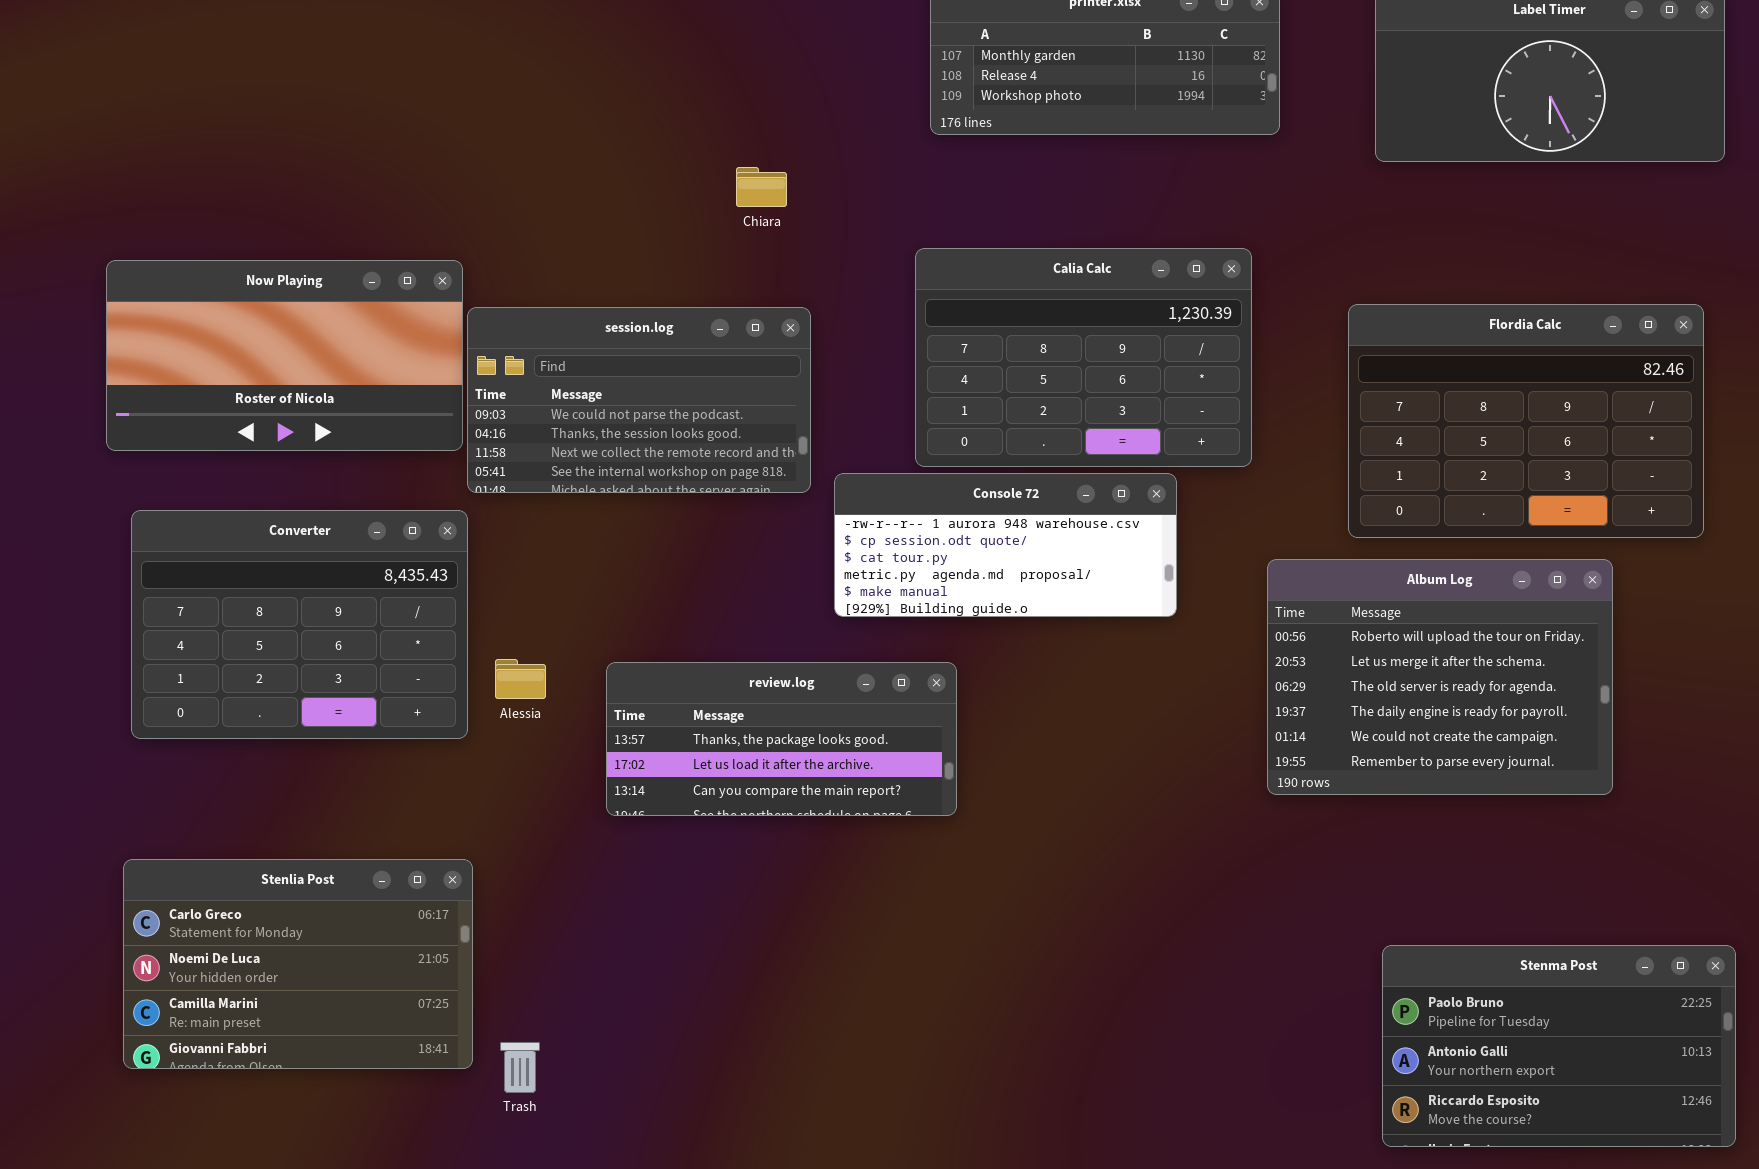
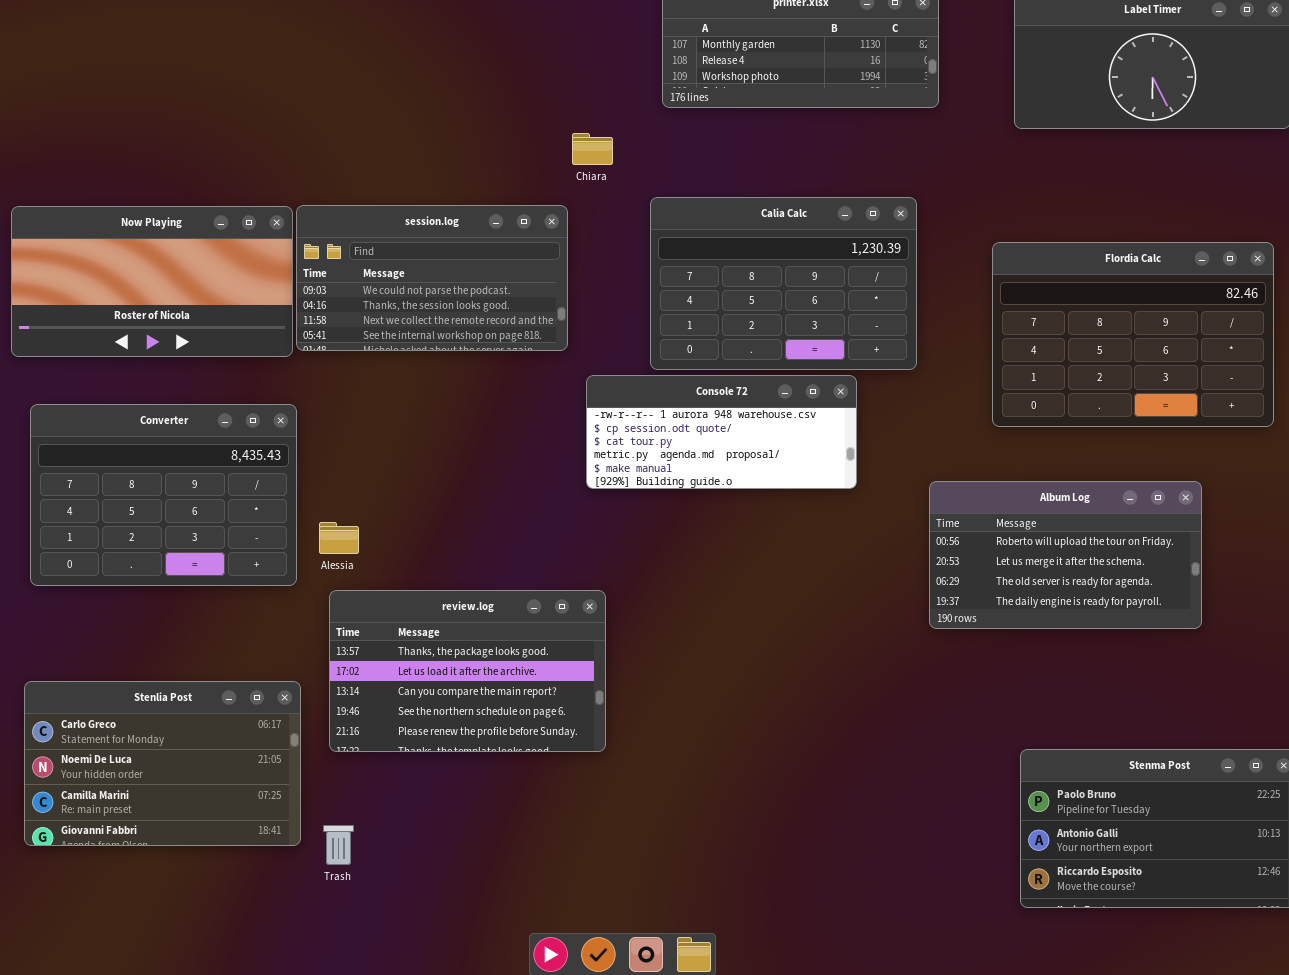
Chiara: [736,167,787,207] -> [572,133,613,165], moved
session.log: [467,307,811,493] -> [296,205,568,351], moved
Album Log: [1267,559,1613,795] -> [929,481,1202,629], resized
review.log: [606,662,957,816] -> [329,590,606,752], moved, resized

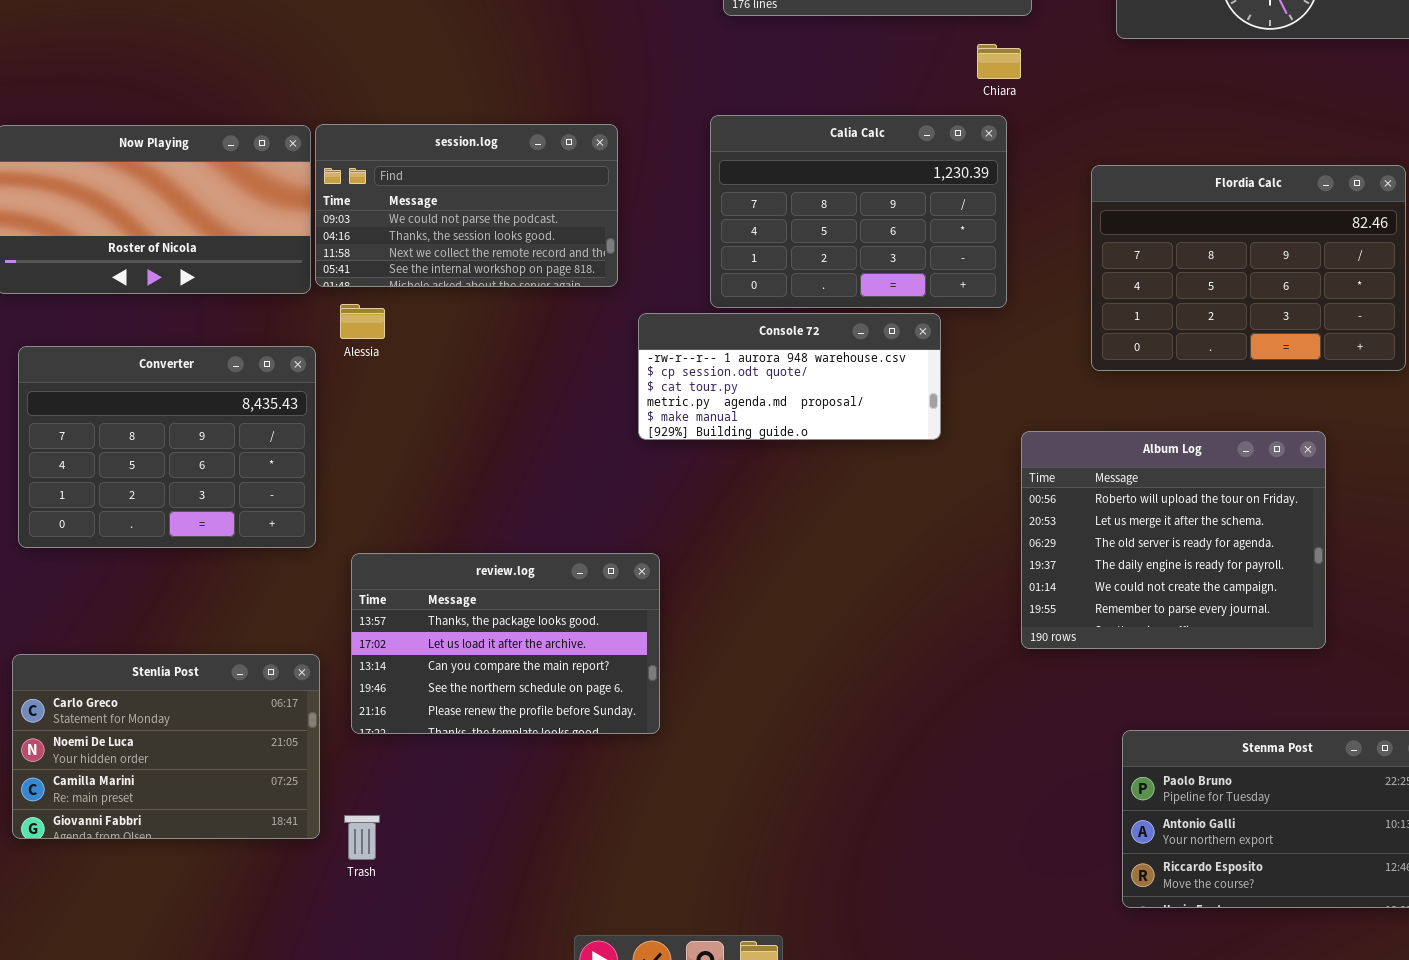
Chiara: [572,133,613,165] -> [977,44,1021,79], moved
Album Log: [929,481,1202,629] -> [1021,431,1326,649], resized
Alessia: [319,522,359,554] -> [340,304,385,339], moved

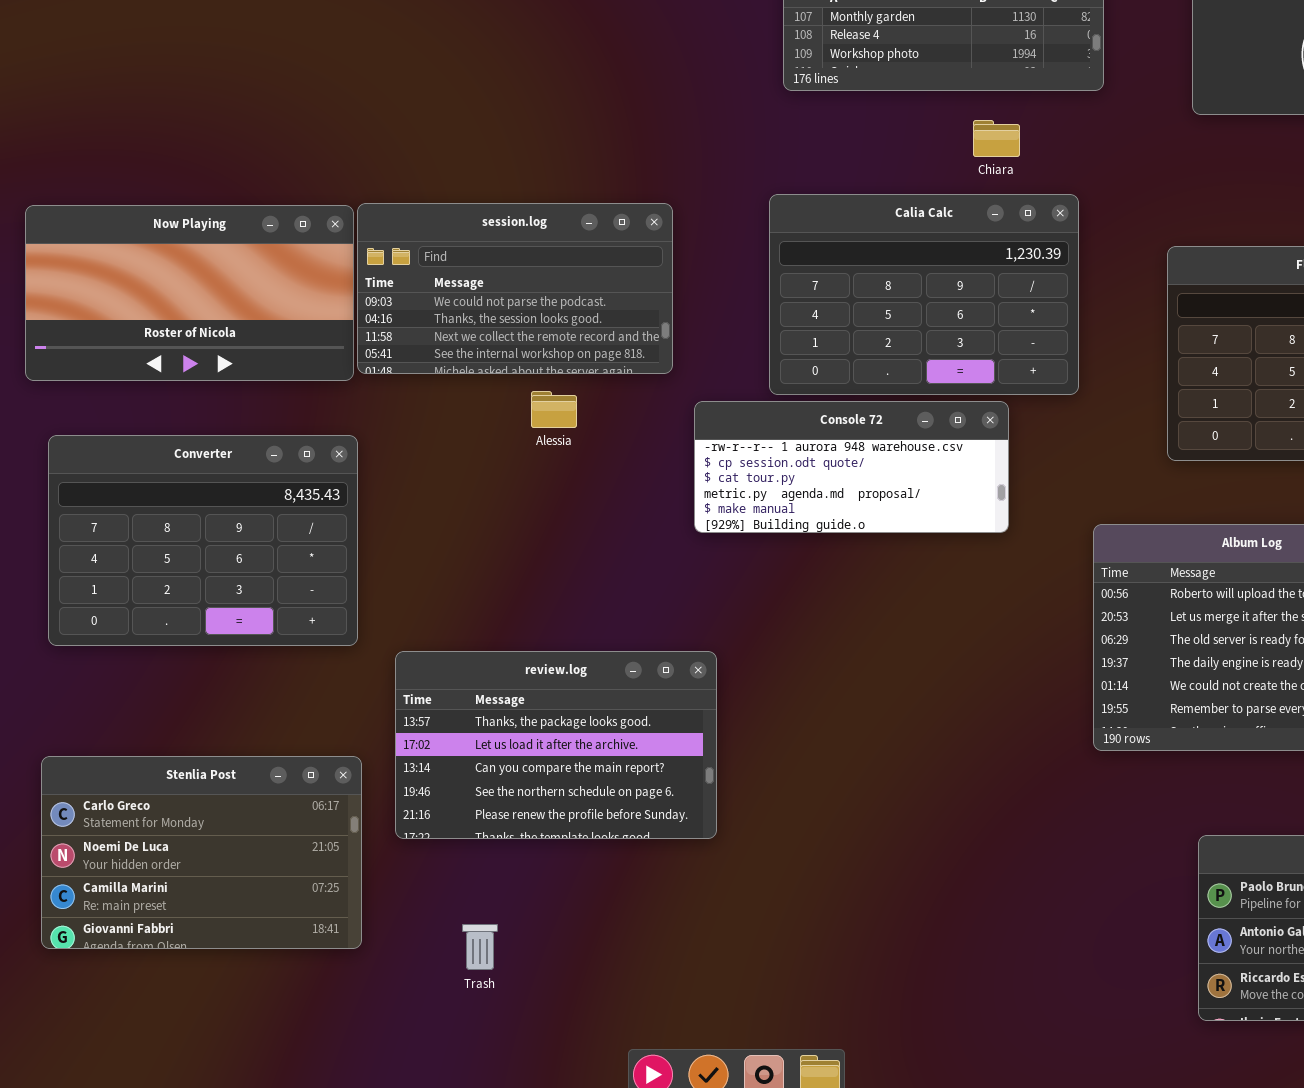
Chiara: [977,44,1021,79] -> [973,120,1020,157], moved
Alessia: [340,304,385,339] -> [531,391,577,428], moved
Trash: [344,815,380,860] -> [462,924,498,970], moved

